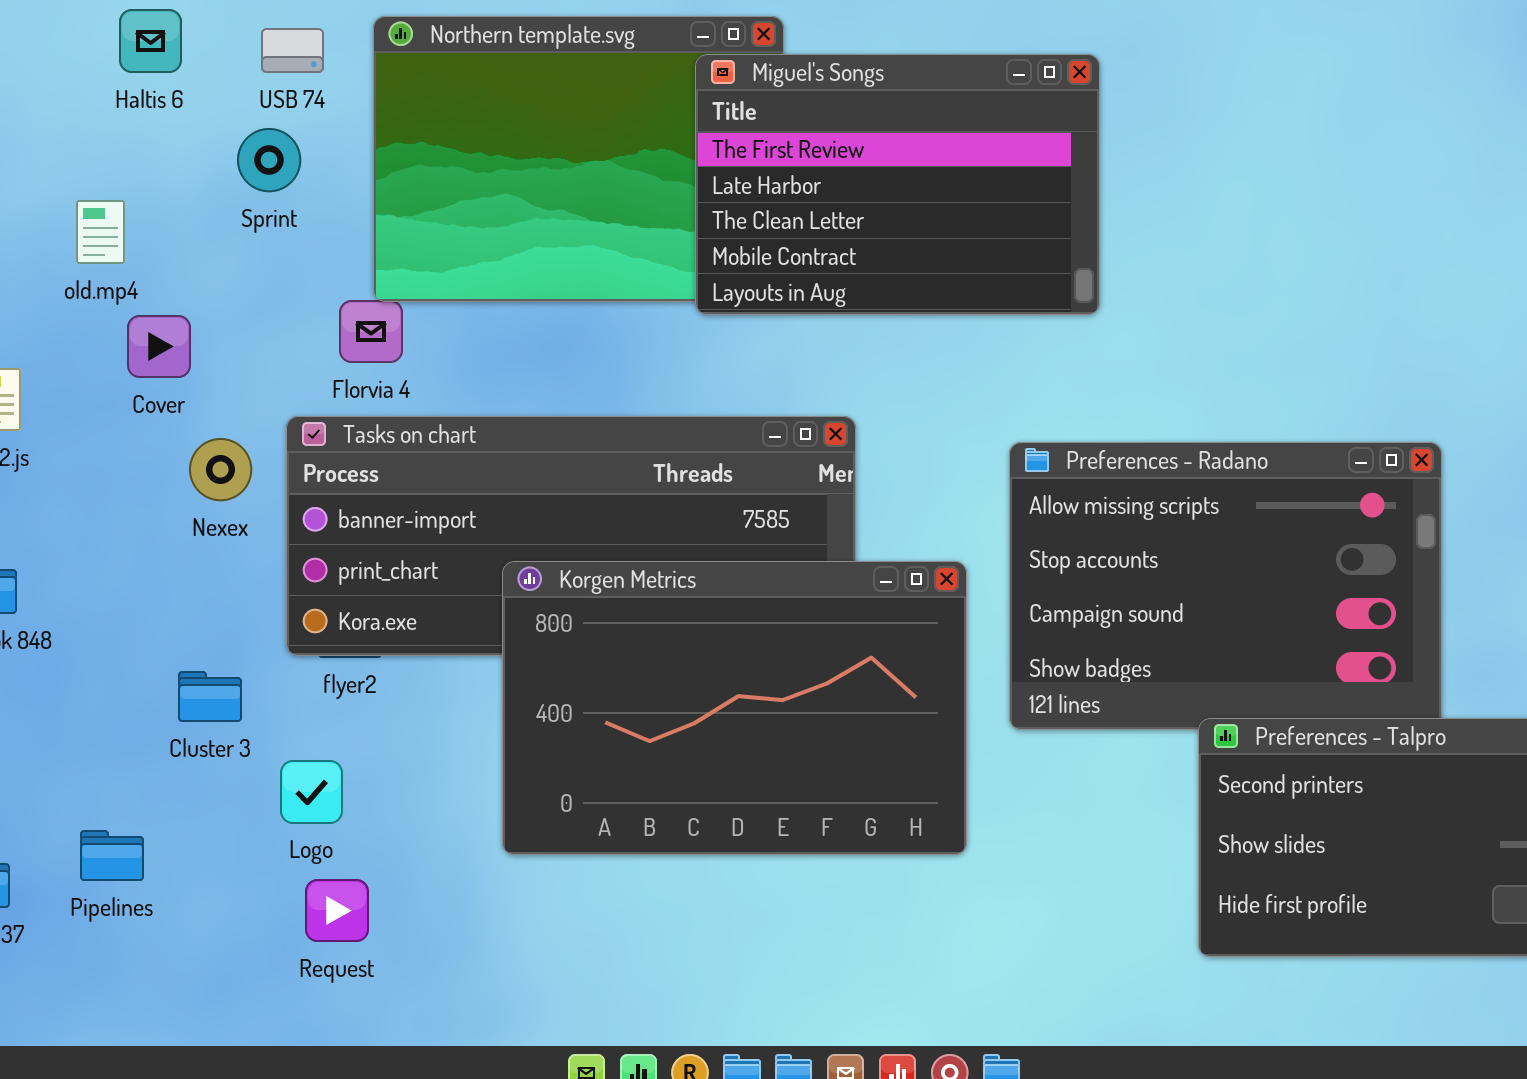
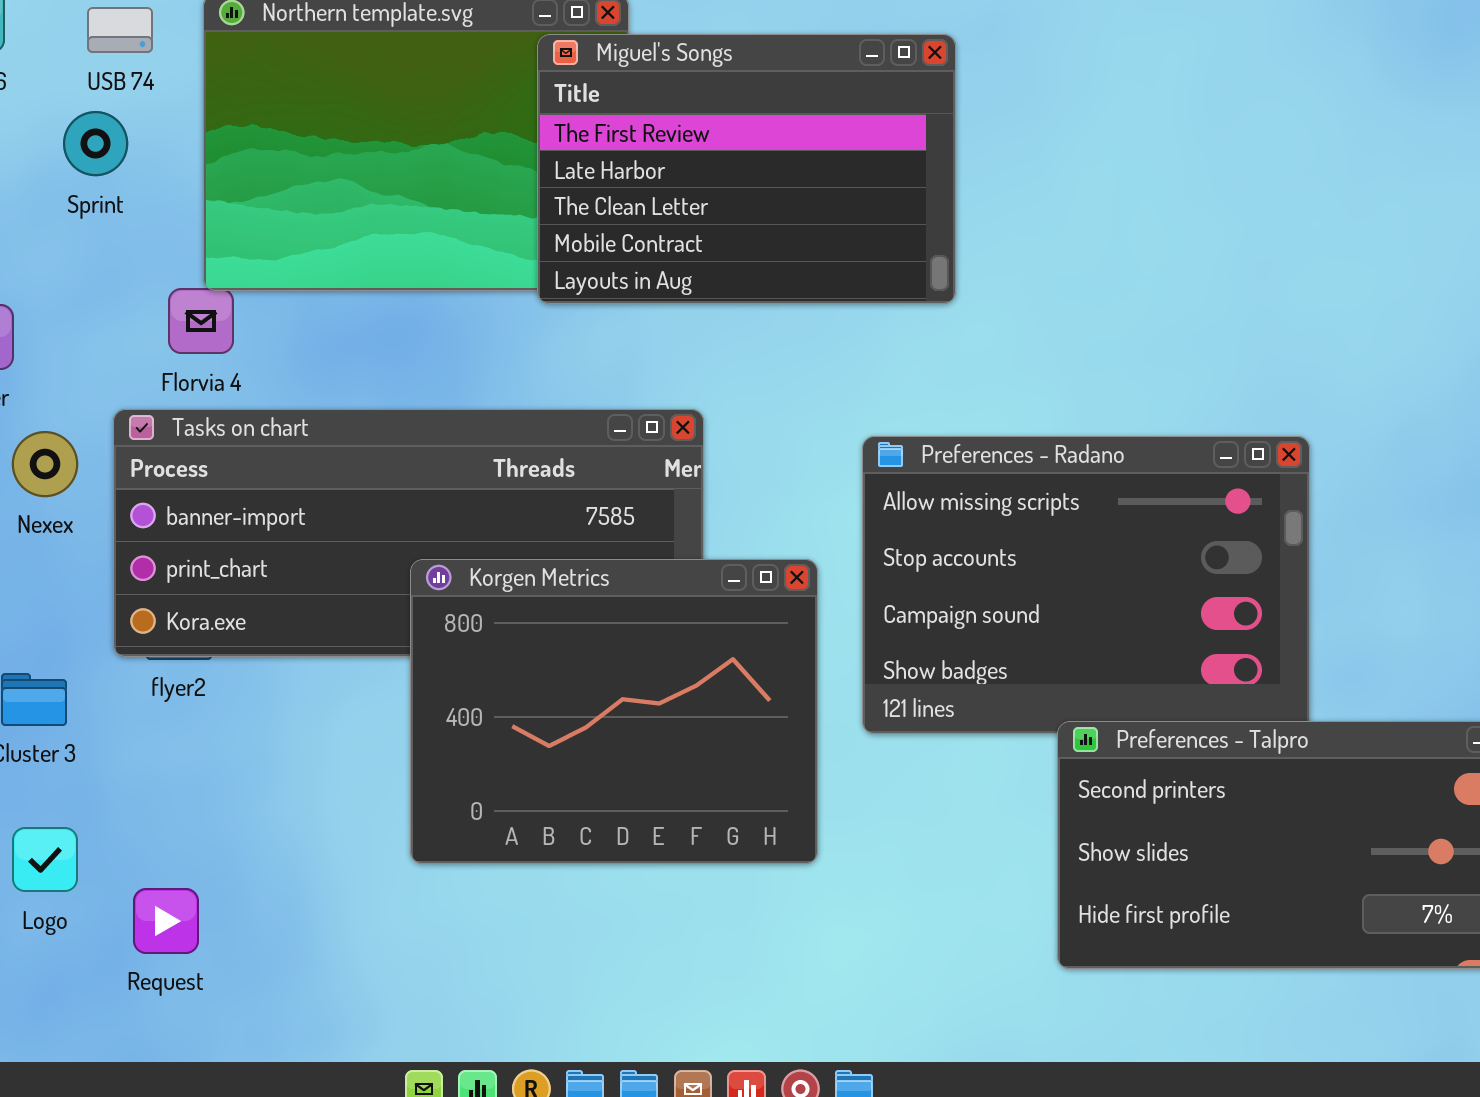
Korgen Metrics: [502,561,967,855] -> [410,559,818,864], resized
Logo: [280,760,343,824] -> [12,827,78,892], moved

